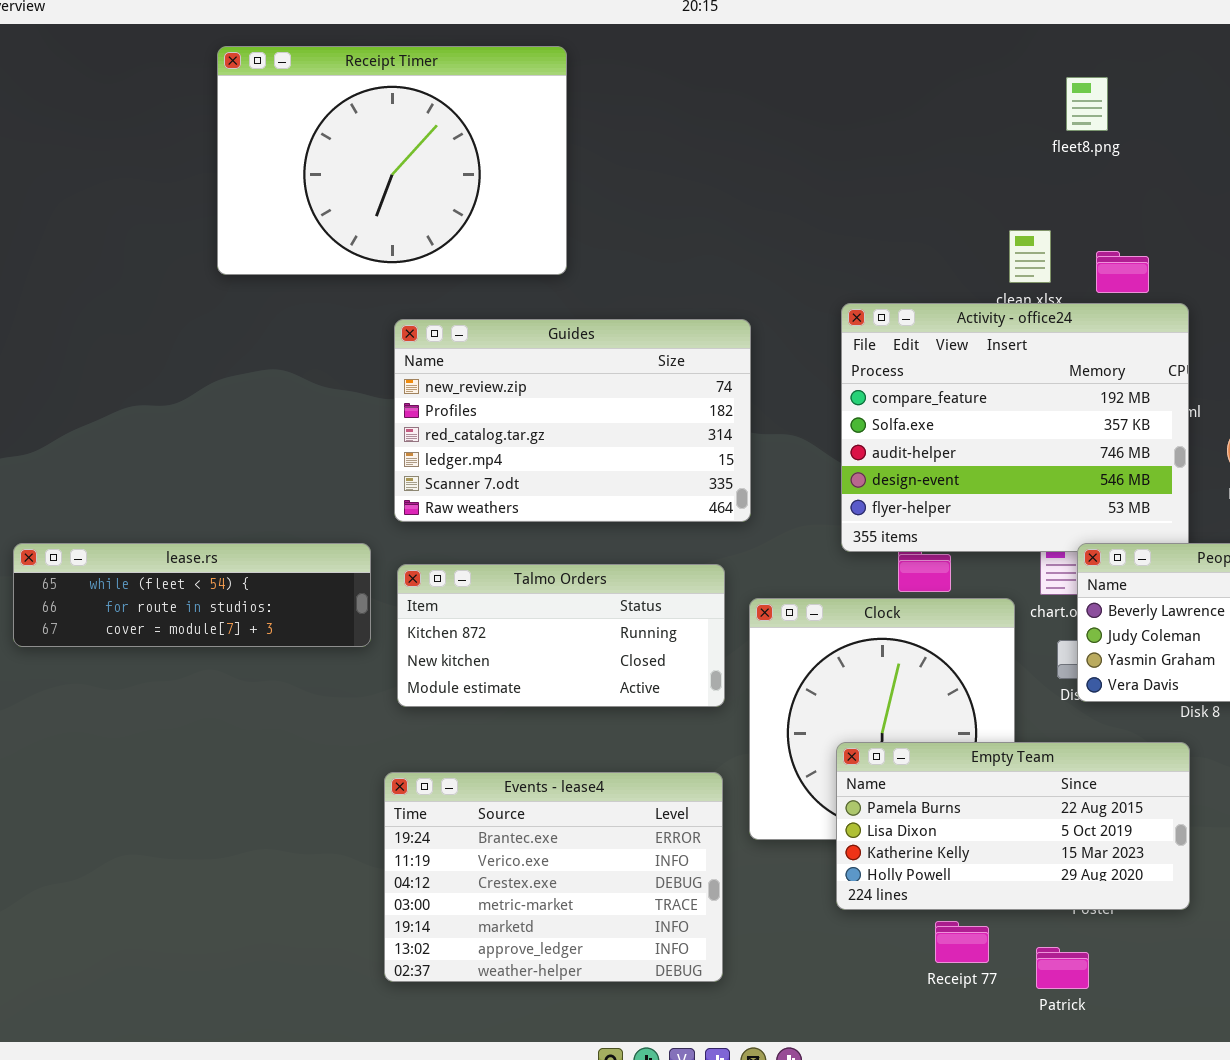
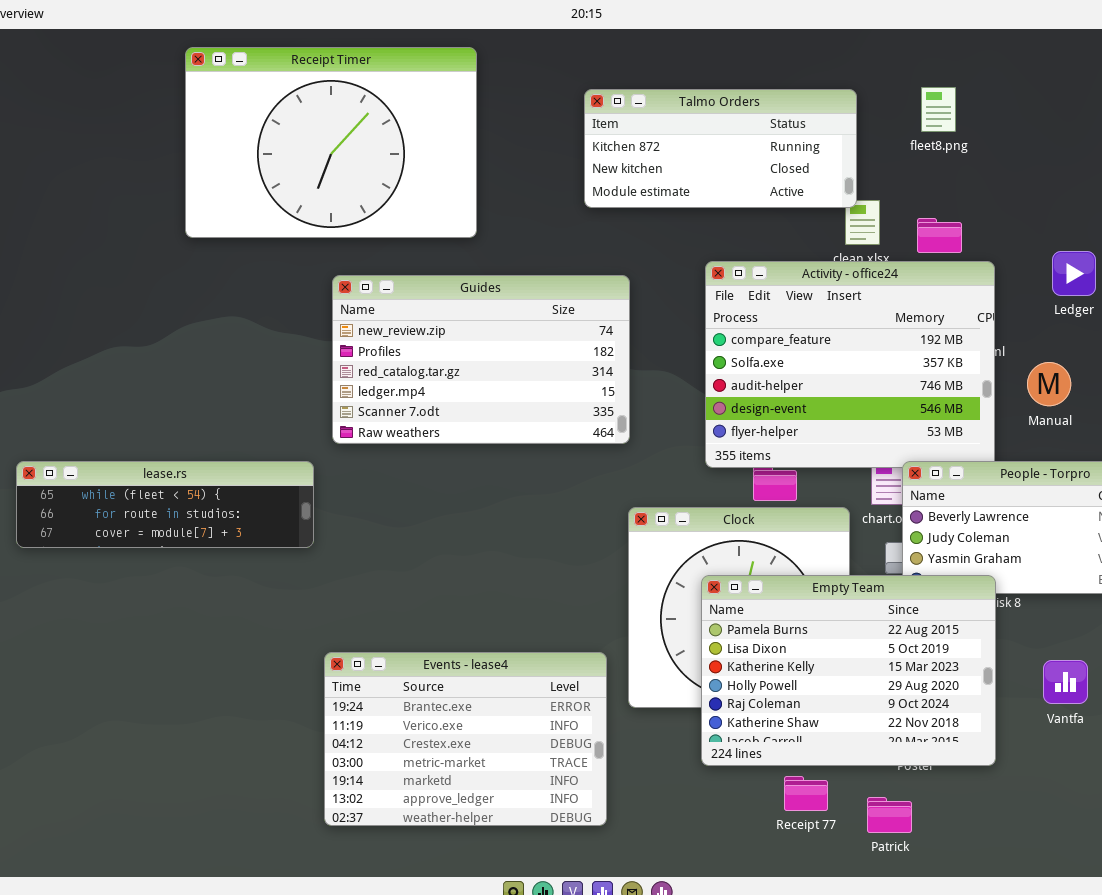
fleet8.png: [1066,77,1108,131] -> [921,87,956,132], moved
Talmo Orders: [397,564,725,707] -> [584,89,857,208], moved
Empty Team: [836,742,1190,910] -> [701,575,996,766], resized

